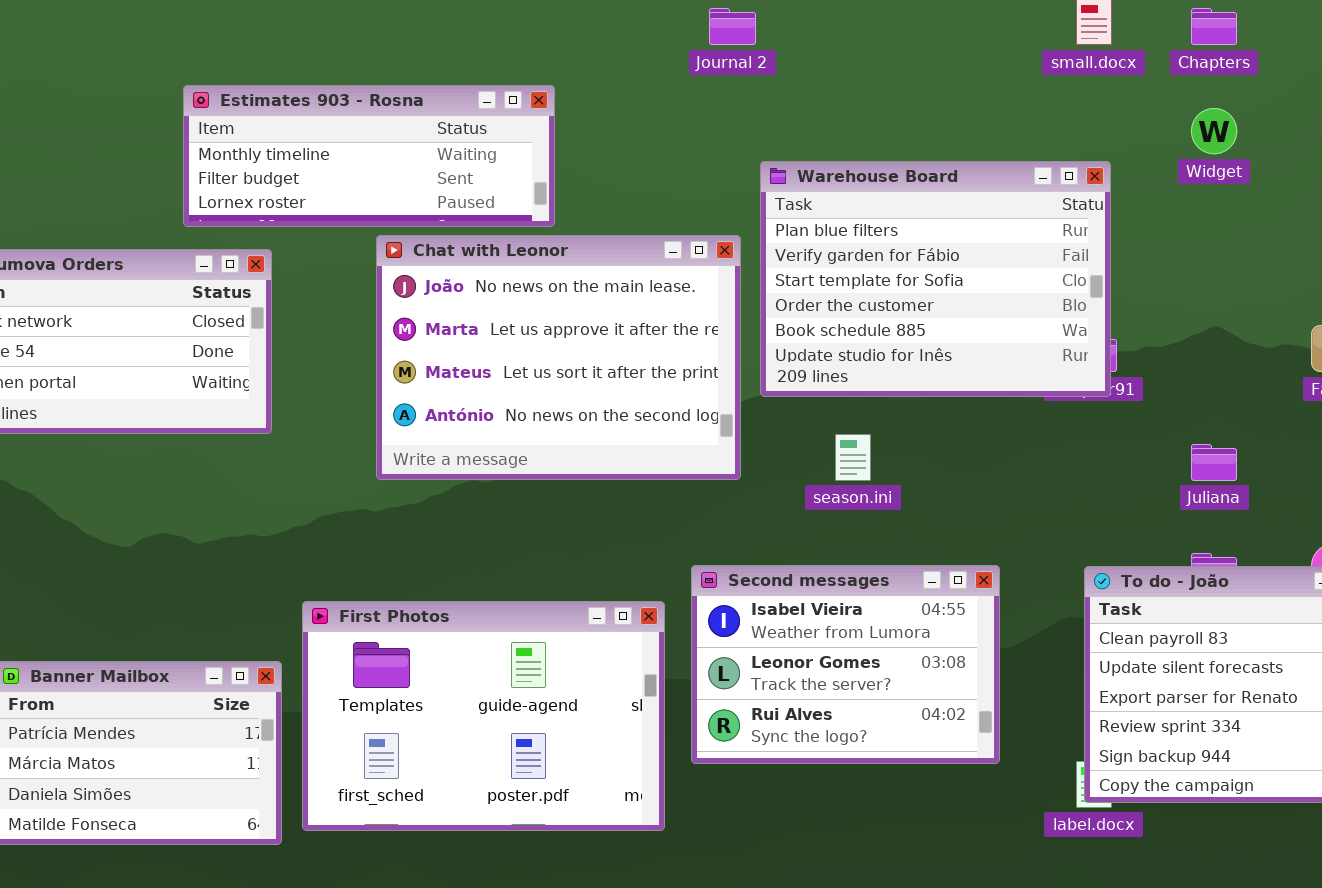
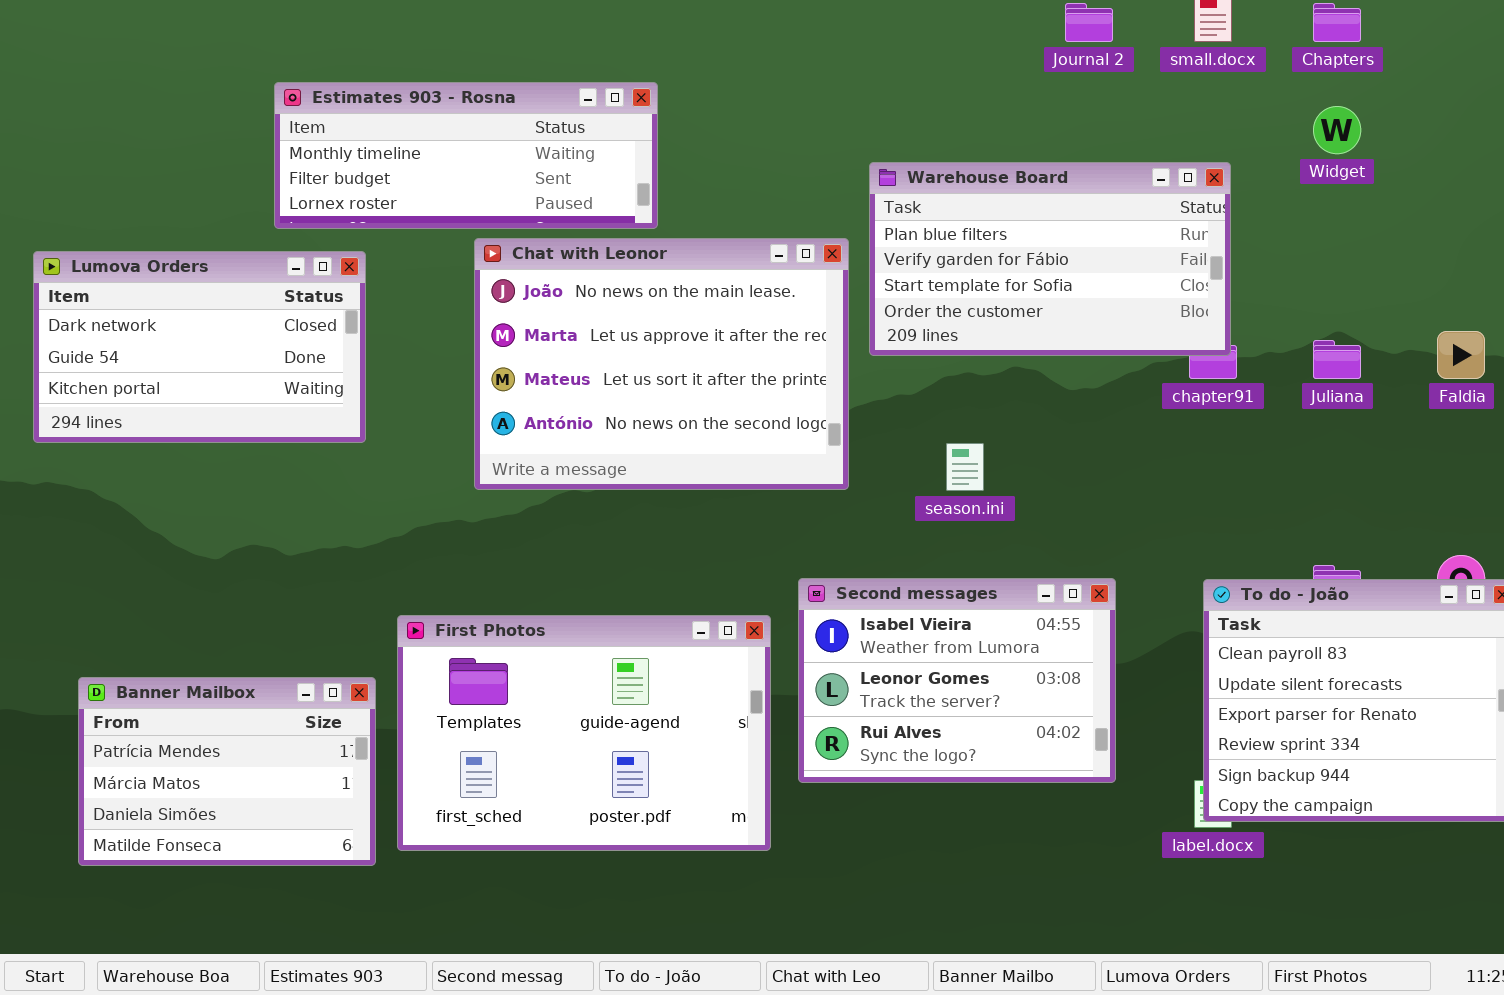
Journal 2: [709,8,756,45] -> [1065,3,1113,42], moved
Warehouse Board: [760,161,1111,397] -> [869,162,1231,356], resized
Juliana: [1191,444,1237,481] -> [1313,340,1361,379], moved

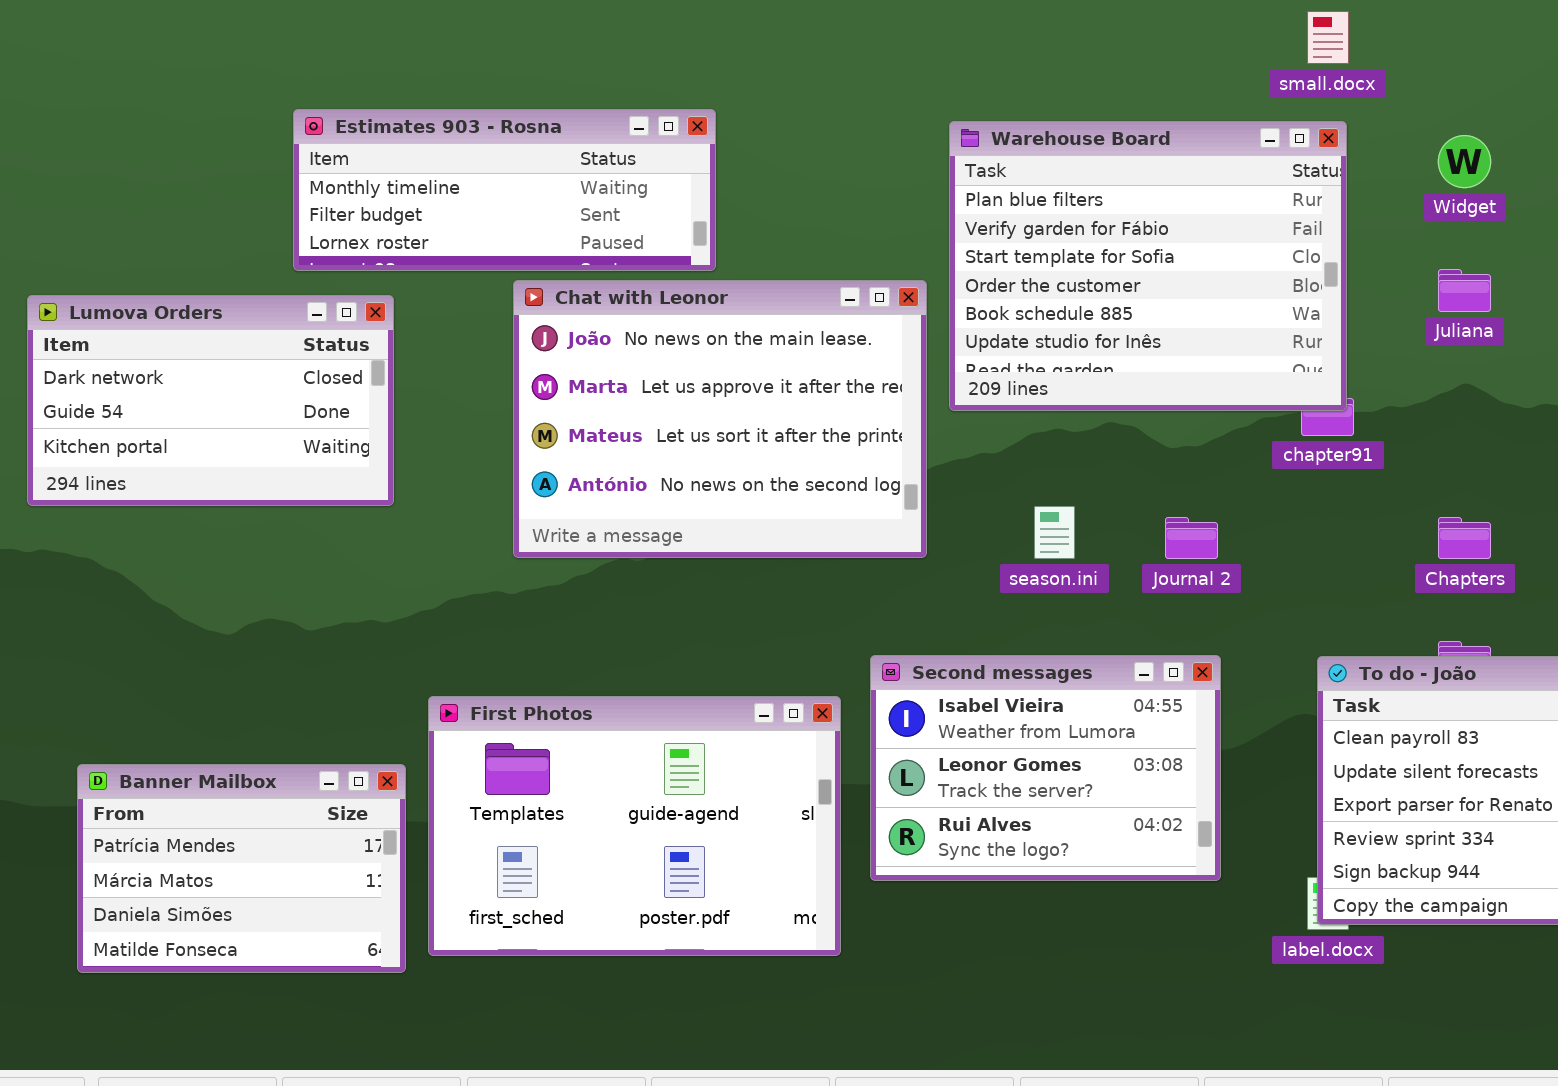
Journal 2: [1065,3,1113,42] -> [1165,517,1218,559], moved
Chapters: [1313,3,1361,42] -> [1438,517,1491,559], moved
Warehouse Board: [869,162,1231,356] -> [949,121,1347,411], resized
Juliana: [1313,340,1361,379] -> [1438,269,1491,312], moved

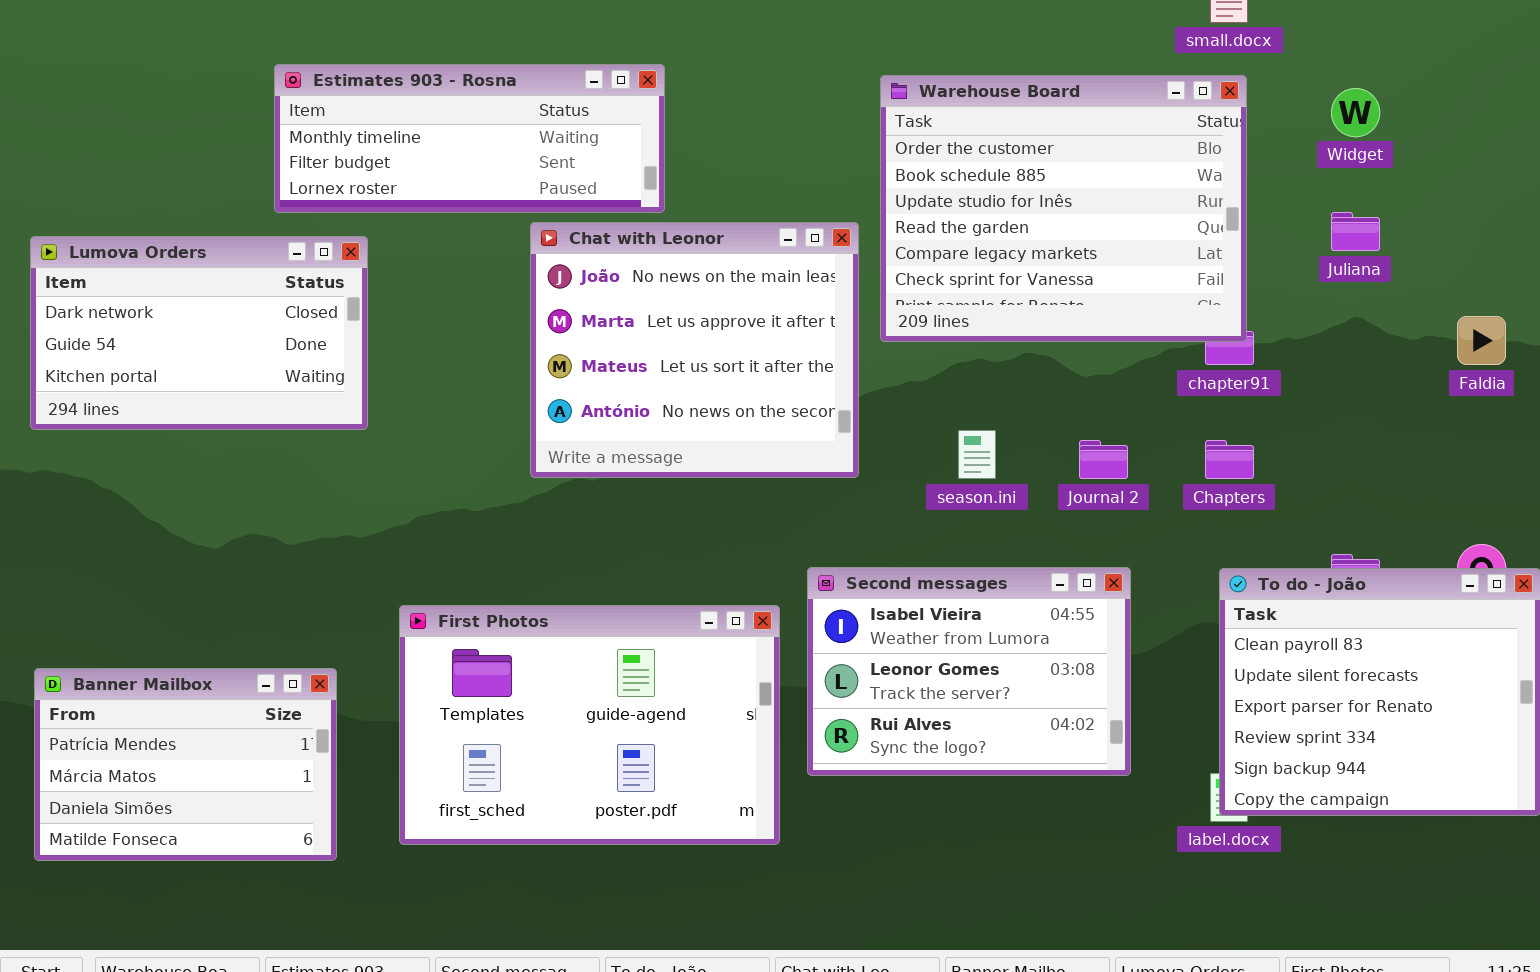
Warehouse Board: [949,121,1347,411] -> [880,75,1247,342], scrolled down 3 rows
Chat with Leonor: [513,280,927,558] -> [530,222,859,478], resized
Chapters: [1438,517,1491,559] -> [1205,440,1254,479], moved
Banner Mailbox: [77,764,406,973] -> [34,668,337,861], moved

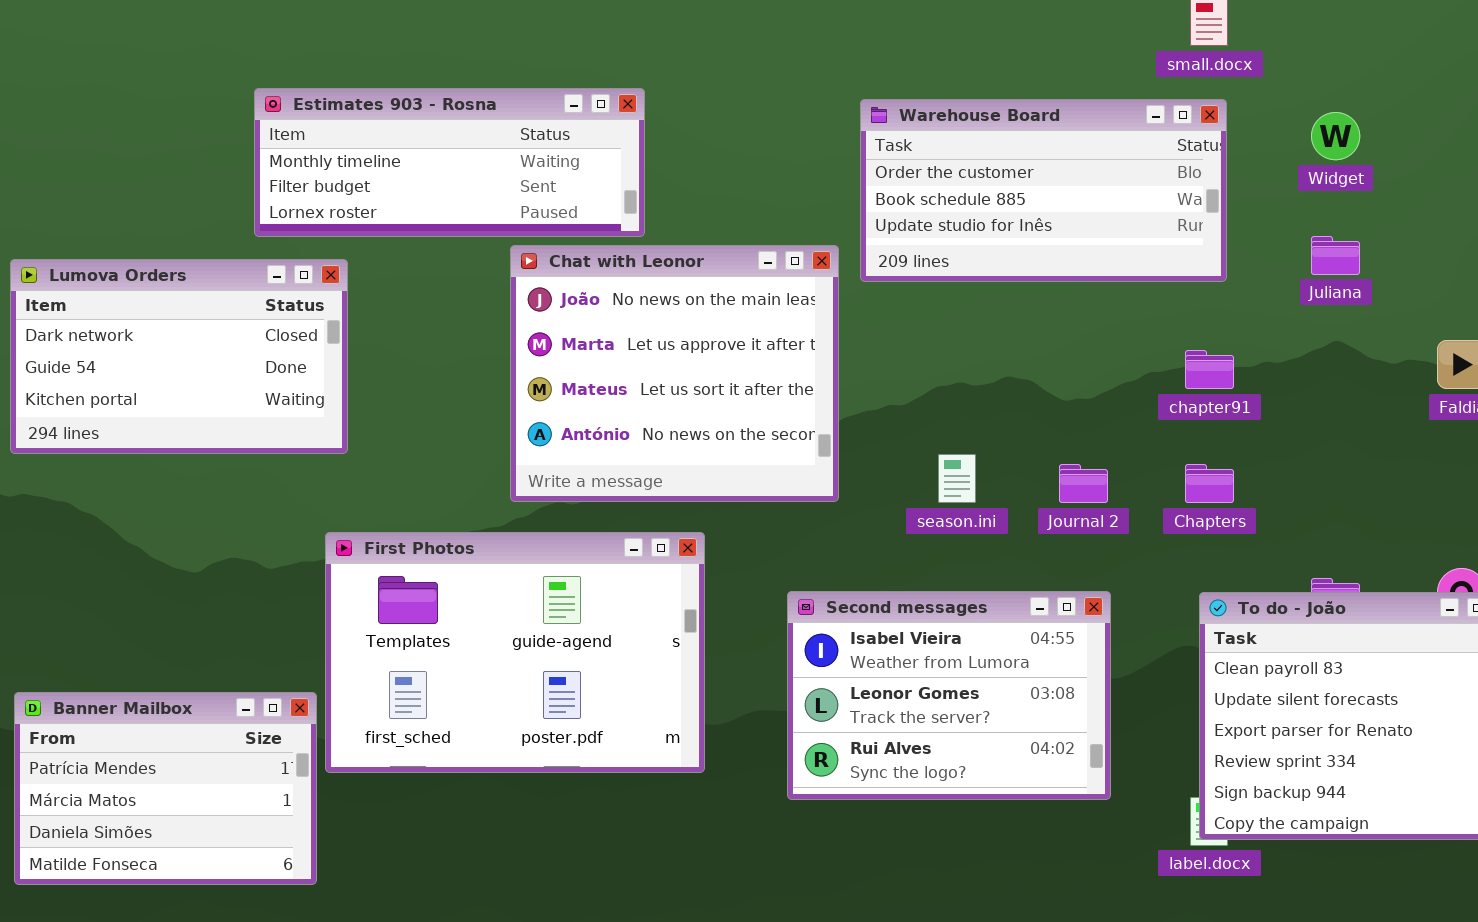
Warehouse Board: [880,75,1247,342] -> [860,99,1227,282], resized
First Photos: [399,605,780,845] -> [325,532,705,773], moved

